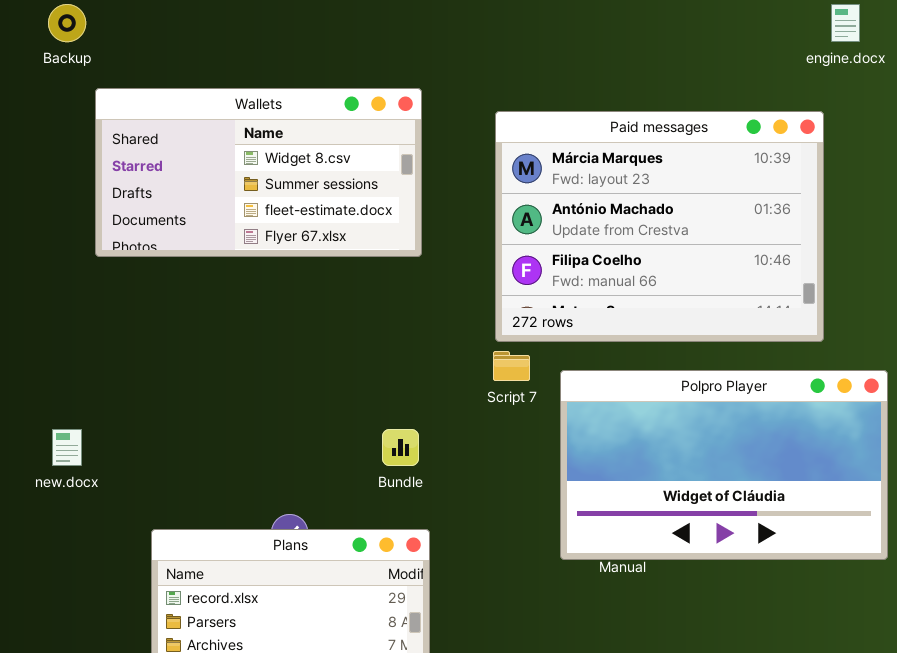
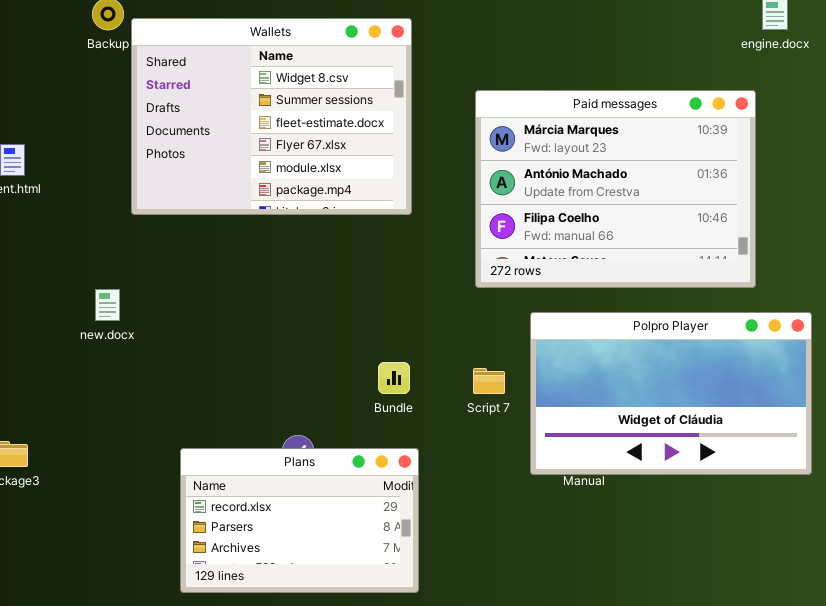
Wallets: [95,88,422,257] -> [131,18,412,215], resized
Script 7: [493,351,530,381] -> [473,368,505,394], moved
new.docx: [52,429,82,466] -> [95,289,120,321], moved

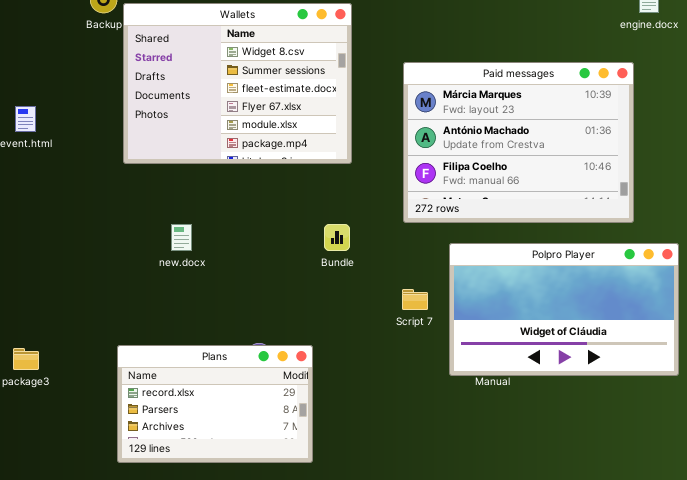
new.docx: [95,289,120,321] -> [171,224,192,251], moved
Bundle: [378,362,410,394] -> [324,224,350,251], moved
Plans: [180,448,419,593] -> [117,345,313,463], moved

